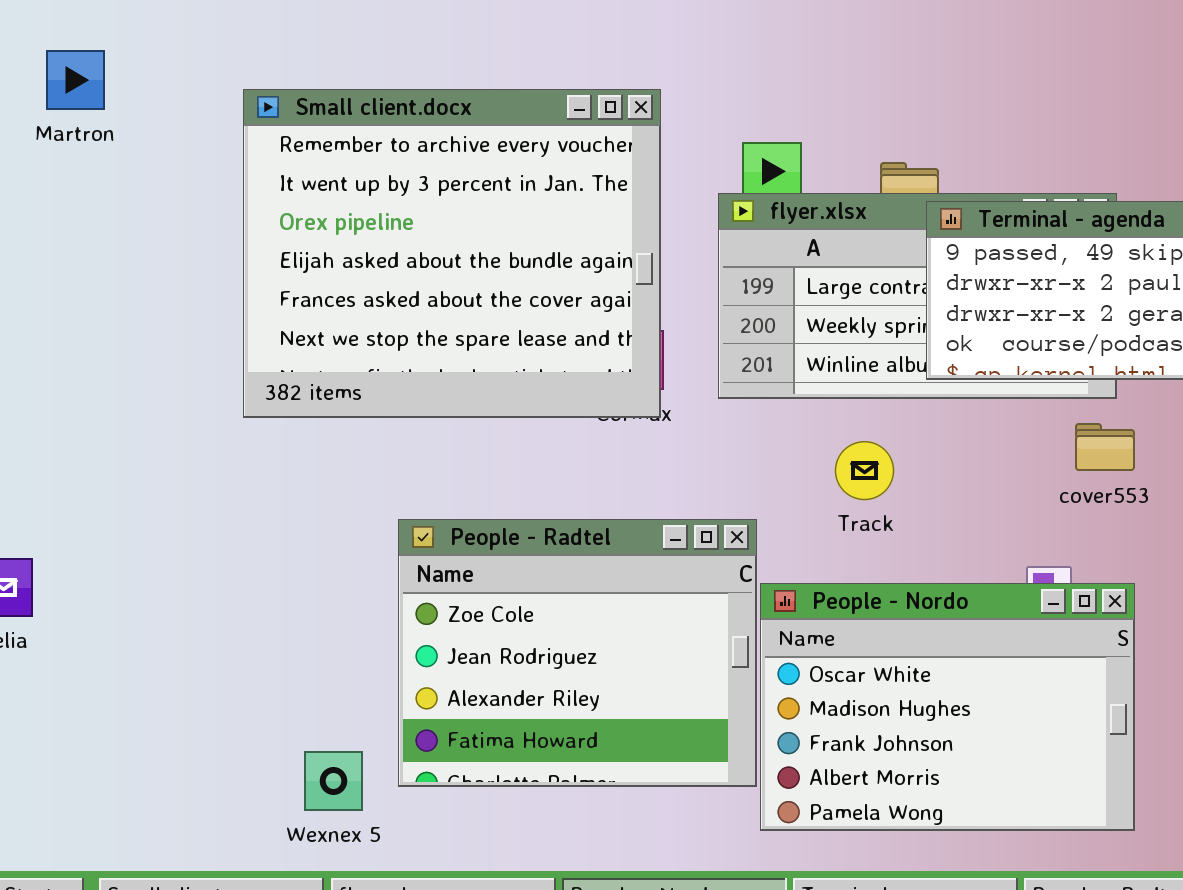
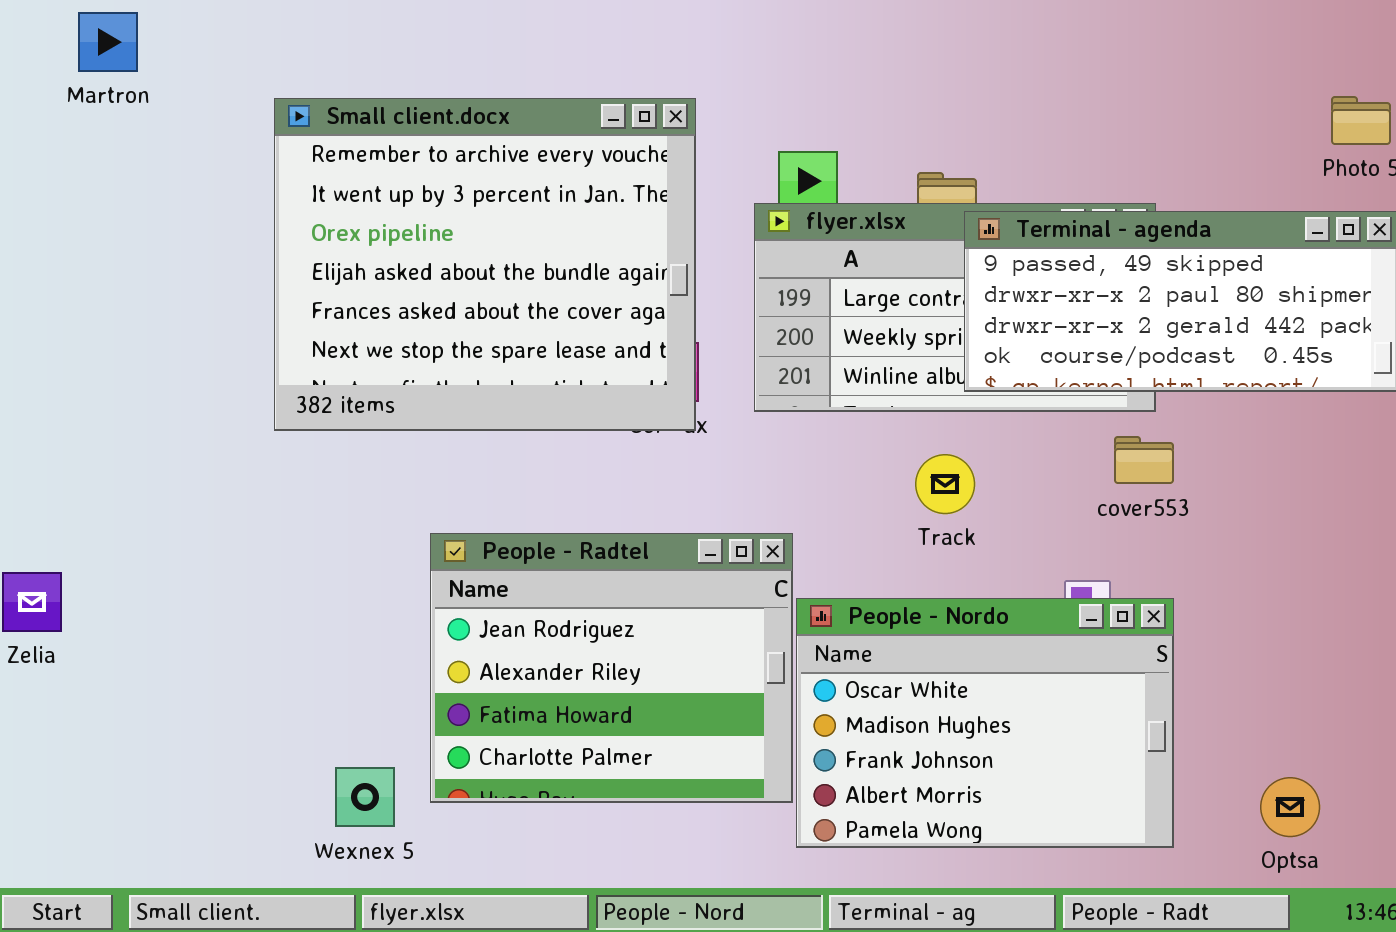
Martron: [46,50,105,110] -> [78,12,138,72], moved
Track: [835,441,894,500] -> [915,454,975,514], moved
People - Radtel: [398,519,757,787] -> [430,533,793,803], scrolled down 1 row

